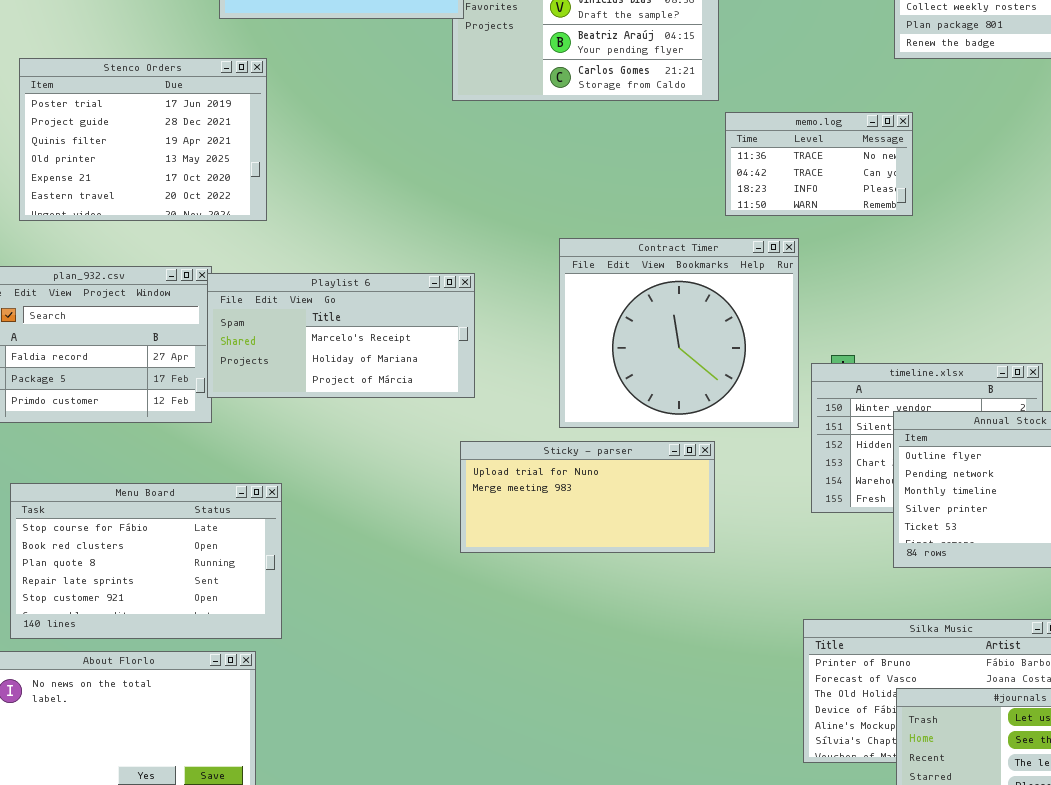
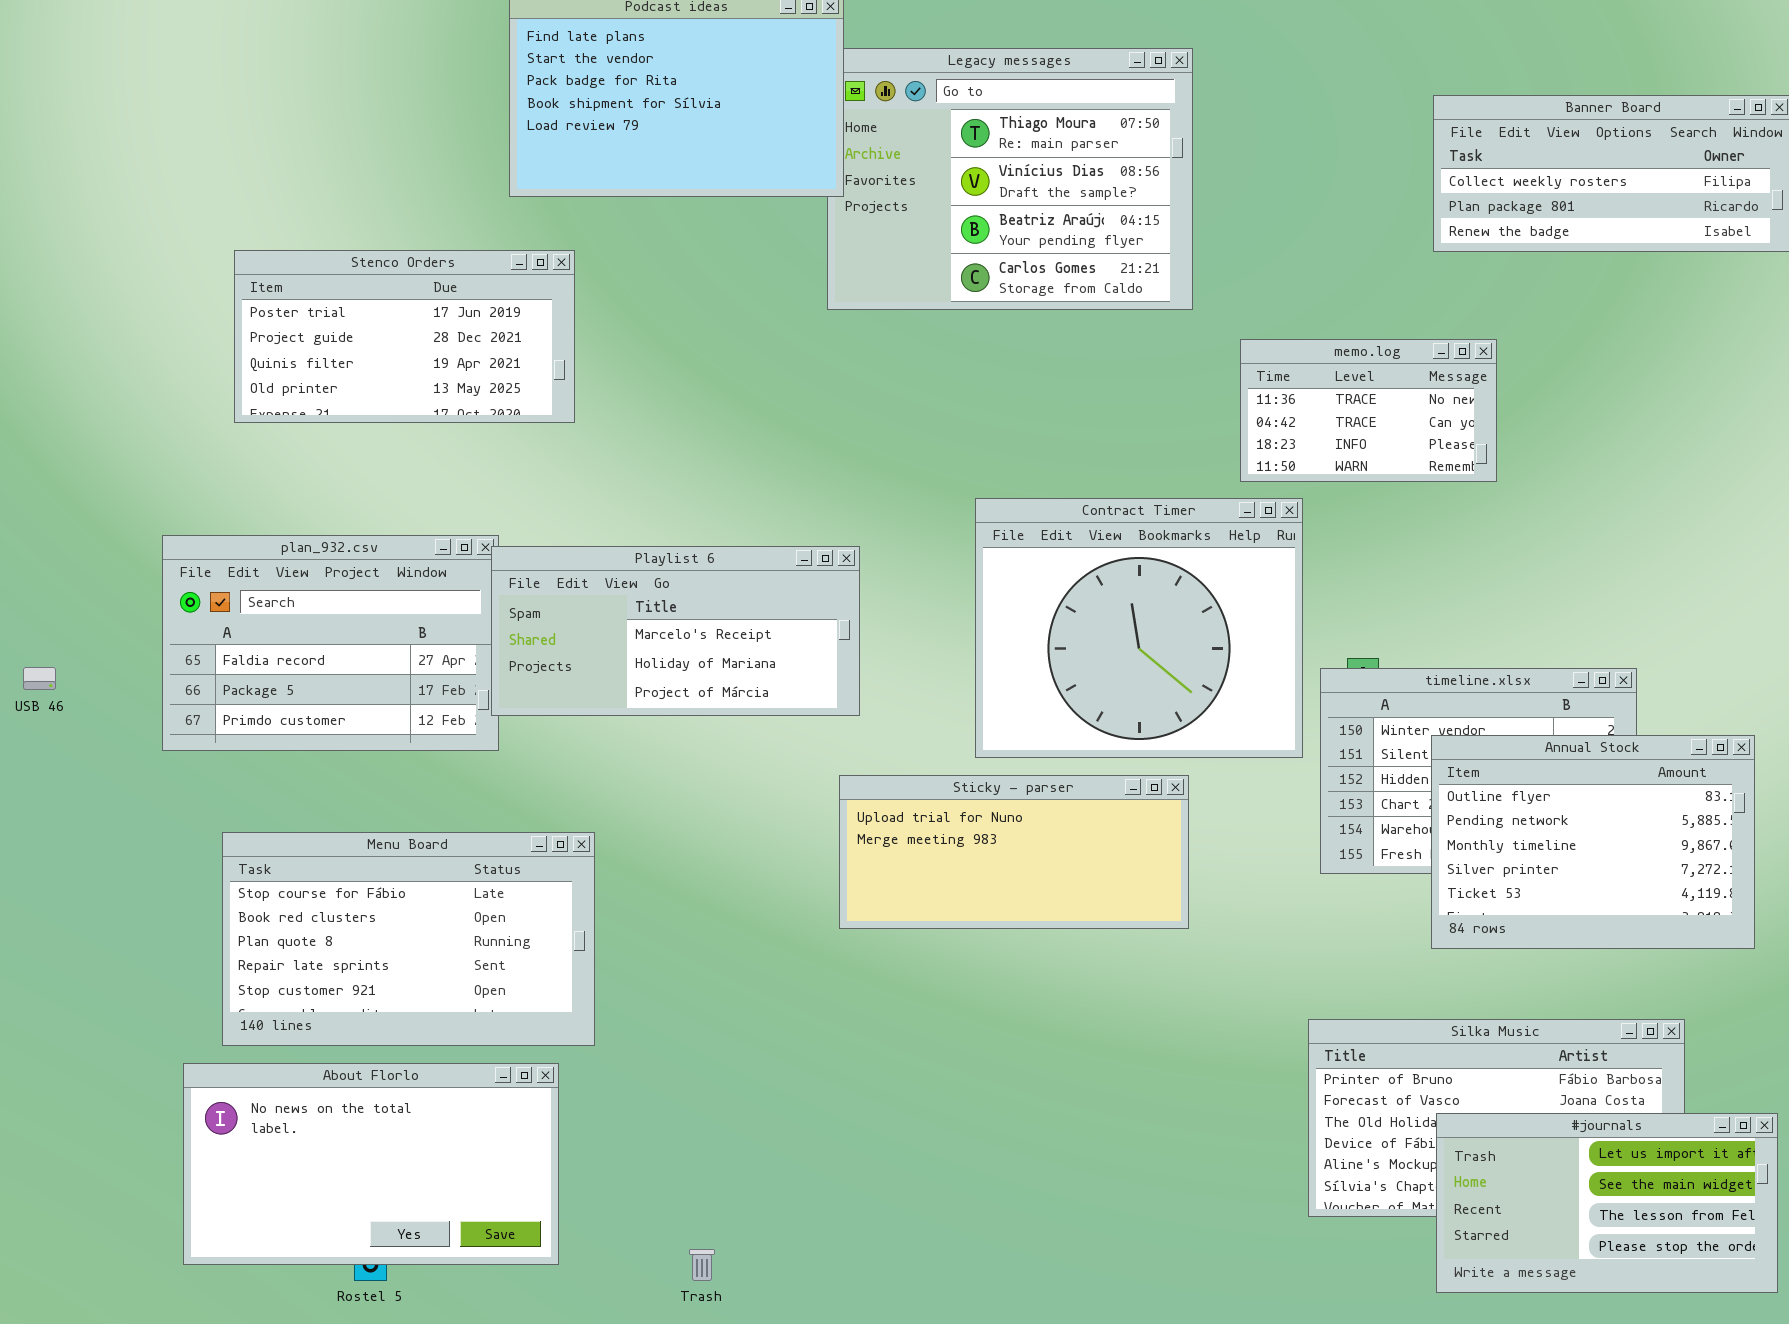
Stenco Orders: [19,58,267,221] -> [234,250,575,423], resized
memo.log: [725,112,913,216] -> [1240,339,1497,482], moved

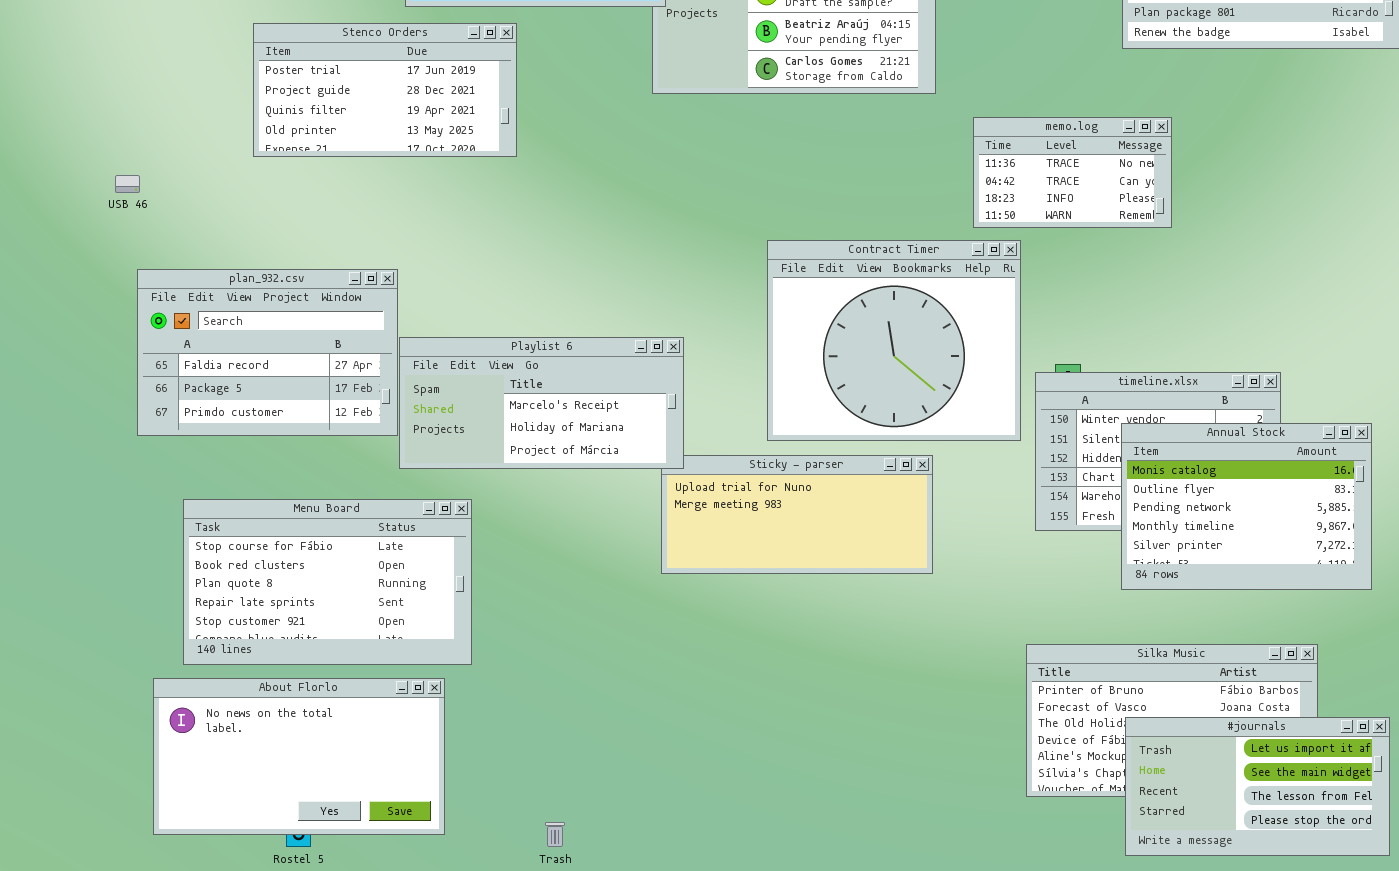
Stenco Orders: [234,250,575,423] -> [253,23,517,157], moved
Playlist 6: [491,546,860,716] -> [399,337,684,469], moved
USB 46: [23,667,56,690] -> [115,175,140,193], moved
Annual Stock: [1431,735,1755,949] -> [1121,423,1372,590], scrolled up 1 row

